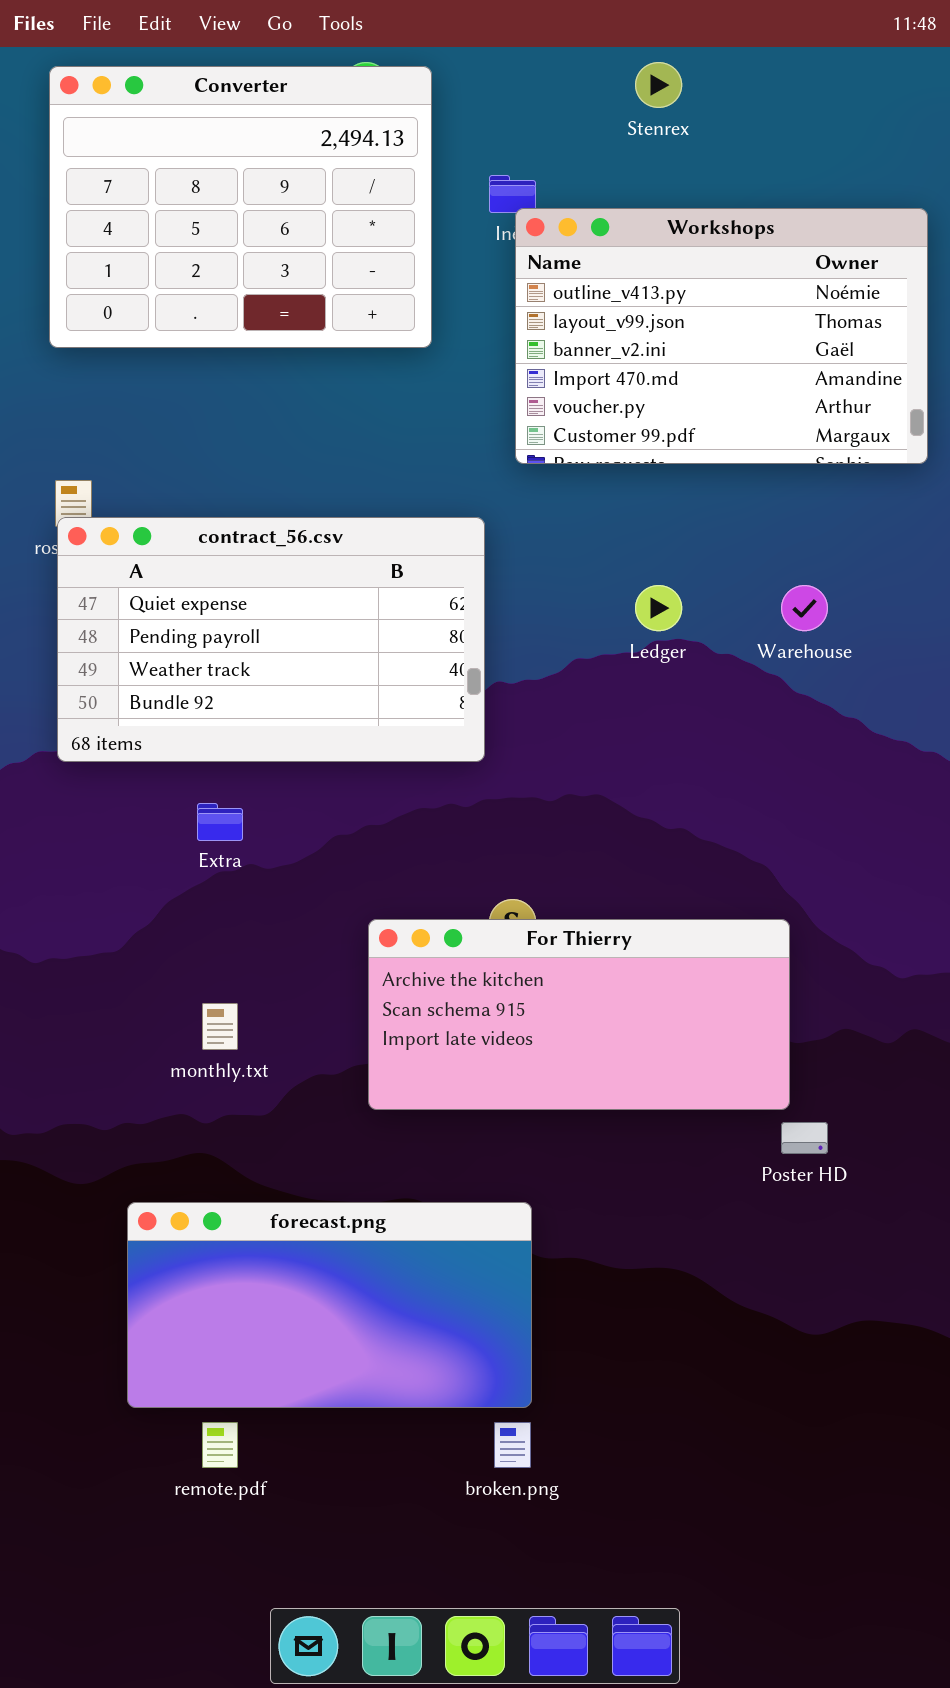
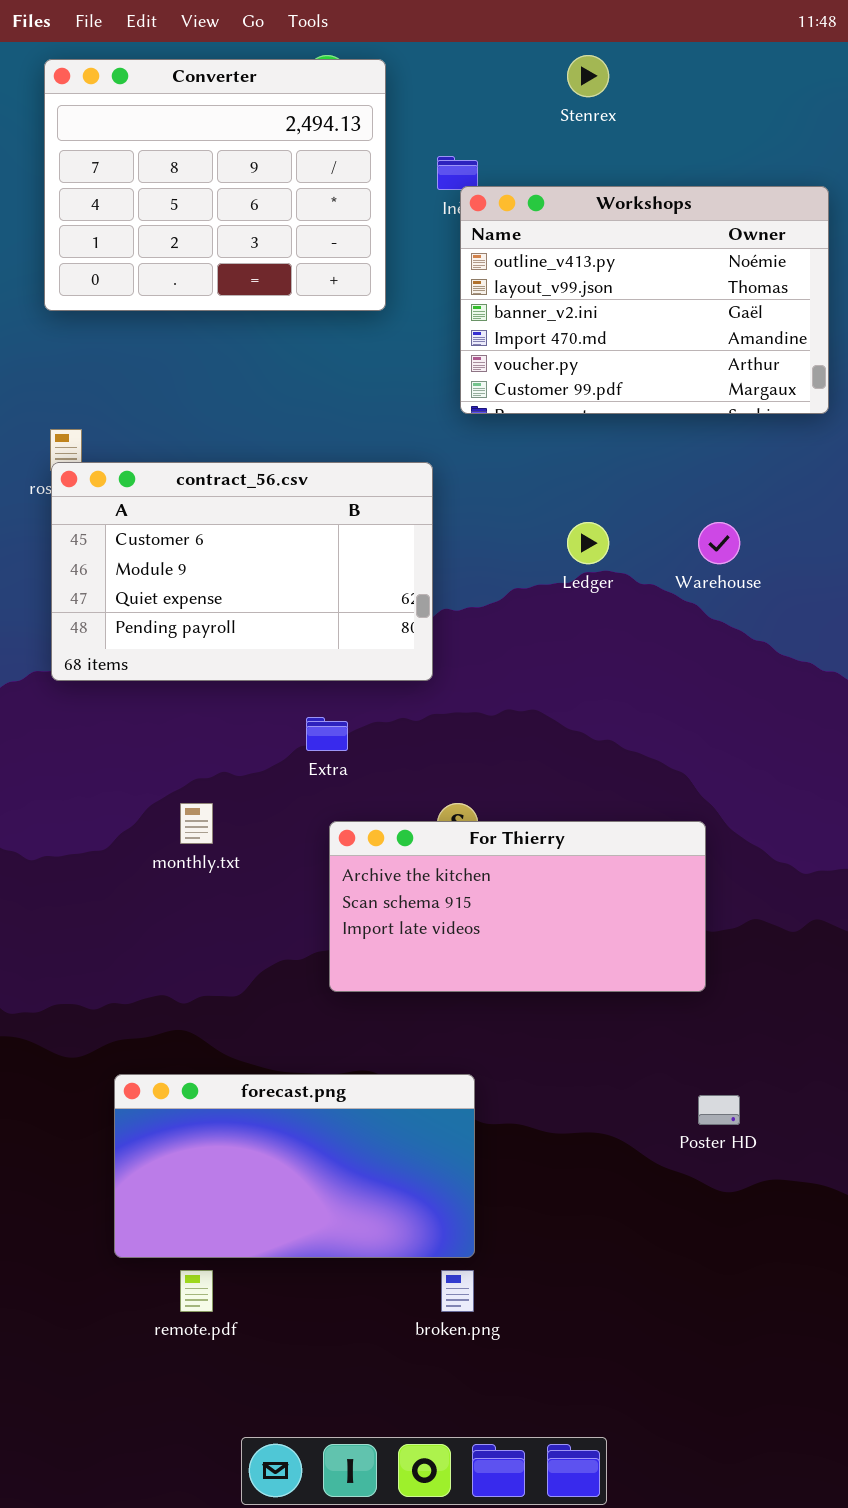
contract_56.csv: [57,517,485,762] -> [51,462,433,681], scrolled up 2 rows
Extra: [197,803,243,841] -> [306,717,348,751], moved
monthly.txt: [202,1003,238,1050] -> [180,803,213,844], moved
Poster HD: [781,1122,828,1154] -> [698,1095,740,1125], moved

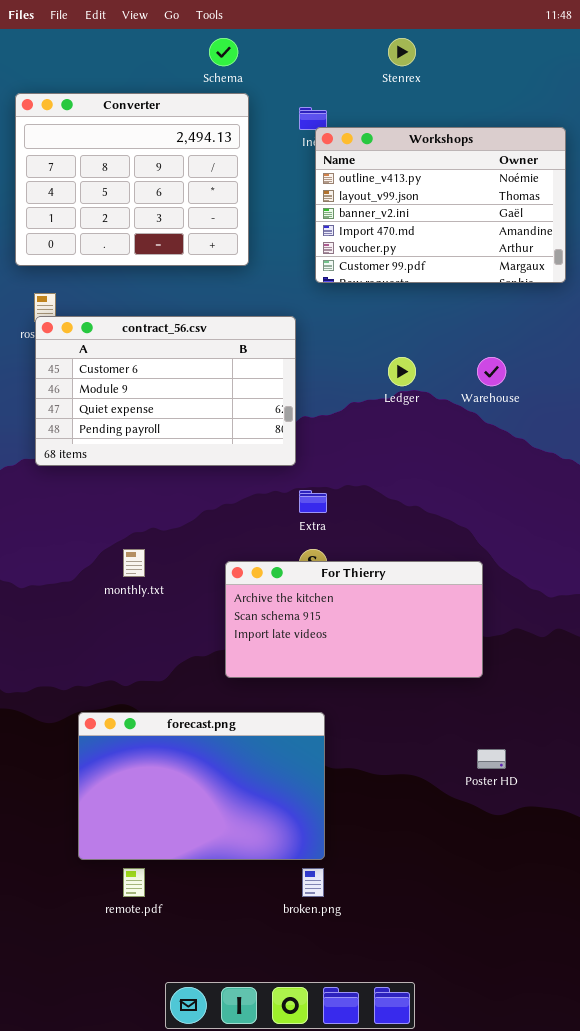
Converter: [44,59,386,311] -> [15,93,249,266], moved
Extra: [306,717,348,751] -> [299,490,327,513], moved
forecast.png: [114,1074,475,1258] -> [78,712,325,860], resized

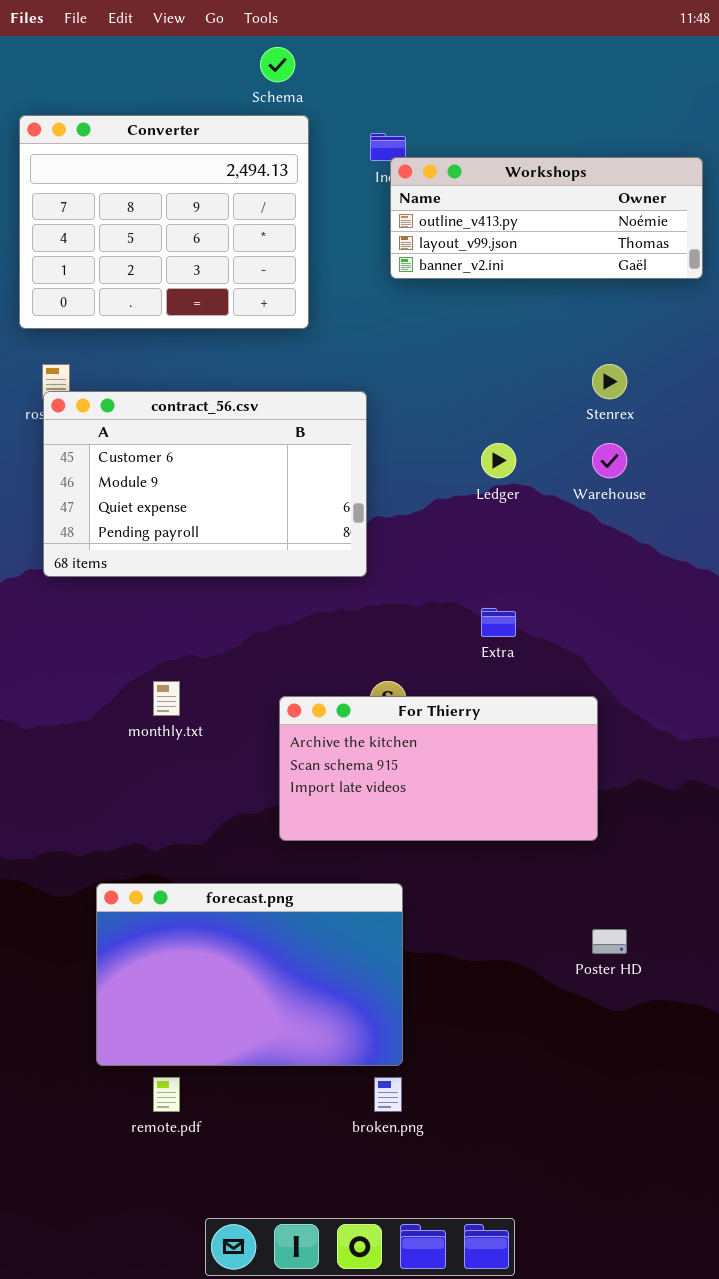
Stenrex: [388,38,416,66] -> [592,364,627,399], moved
Workshops: [315,127,566,283] -> [390,157,703,279], resized
Extra: [299,490,327,513] -> [481,608,516,637], moved

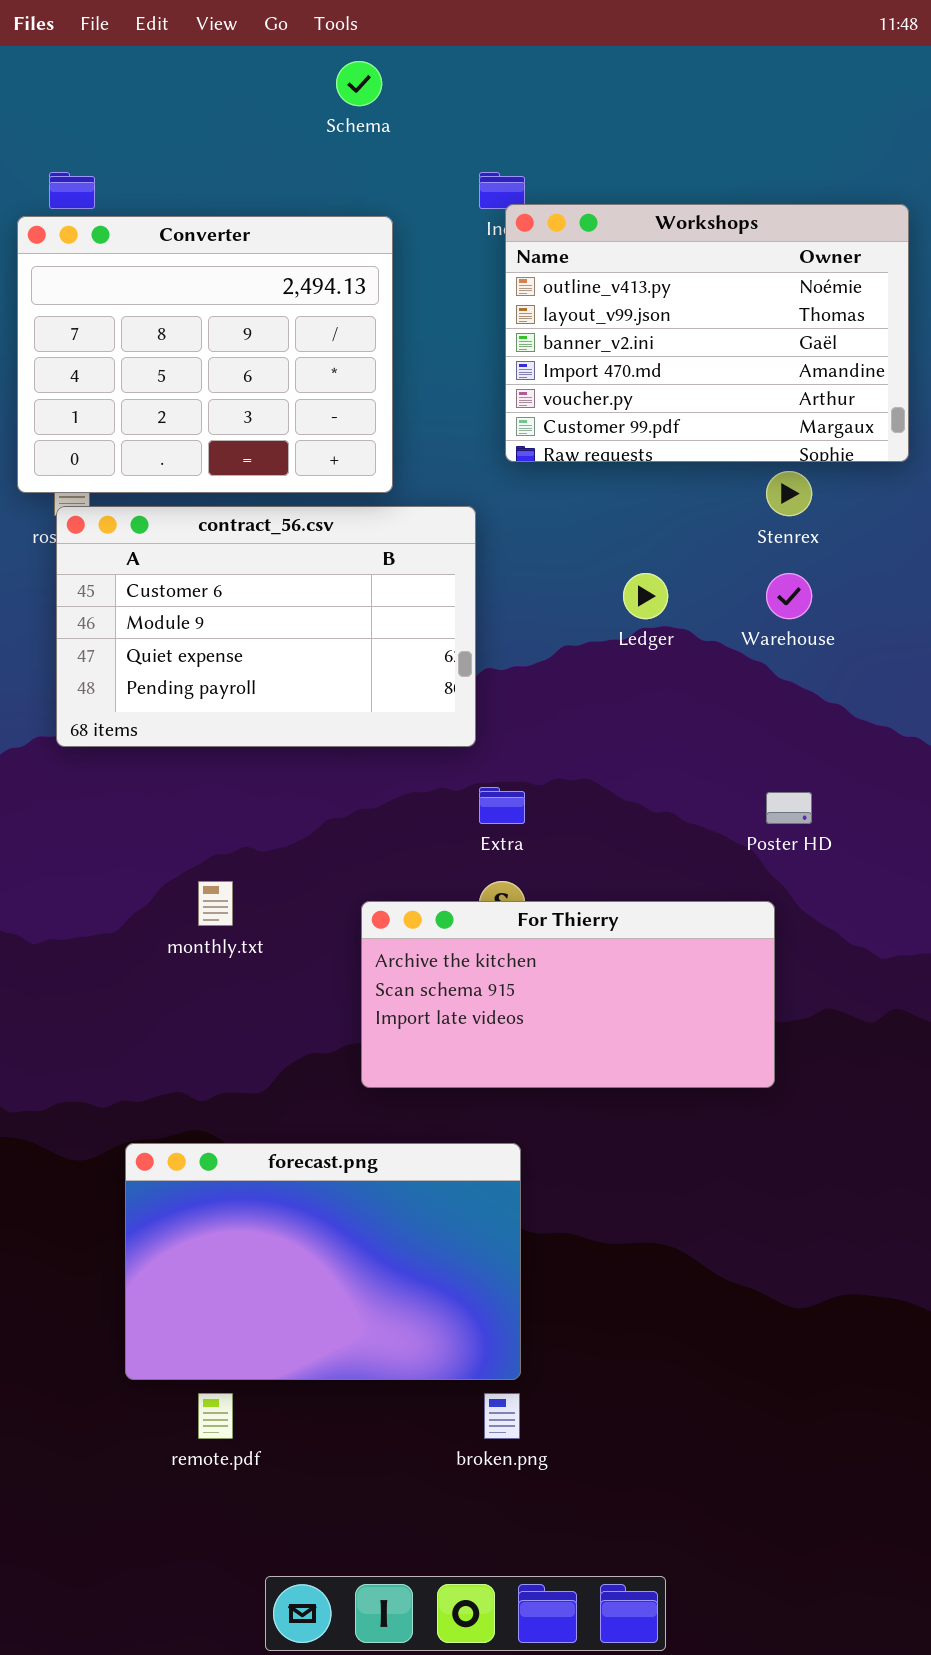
Converter: [19,115,309,329] -> [17,216,393,493], moved
Workshops: [390,157,703,279] -> [505,204,909,462], resized
Extra: [481,608,516,637] -> [479,787,525,824], moved
Poster HD: [592,929,627,954] -> [766,792,812,824], moved

